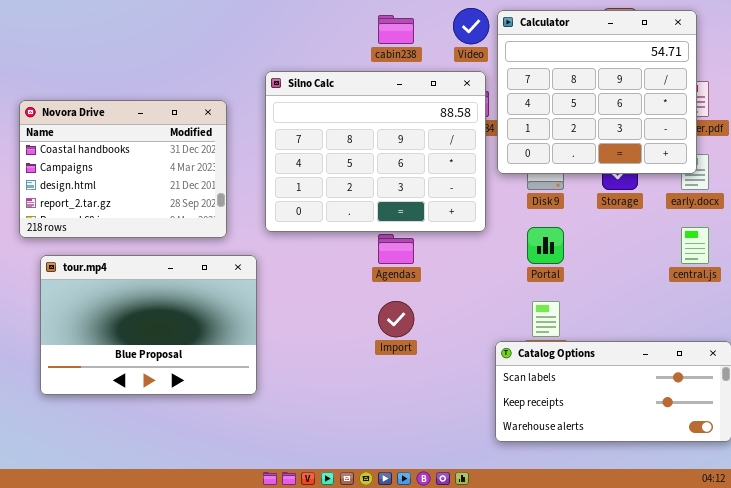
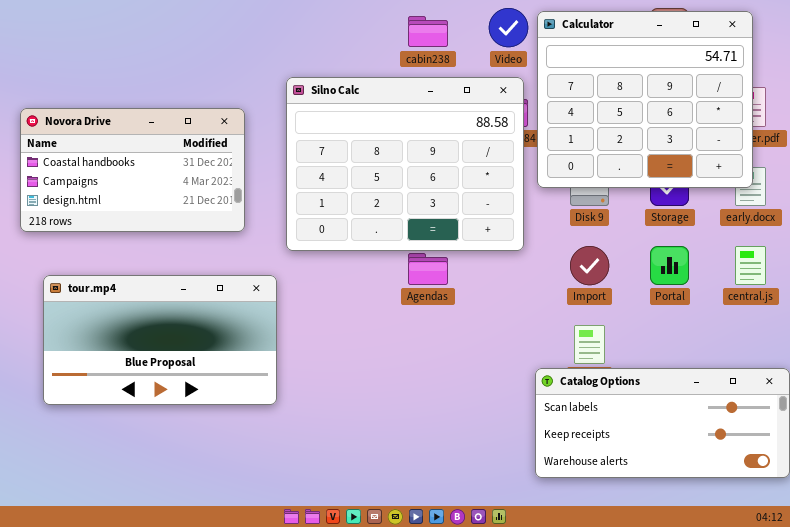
Novora Drive: [19,100,227,238] -> [20,108,245,232], resized
Portal: [527,227,564,264] -> [650,246,689,285], moved
tour.mp4: [40,255,257,395] -> [43,275,277,405], resized
Import: [378,301,414,337] -> [570,246,609,285], moved

